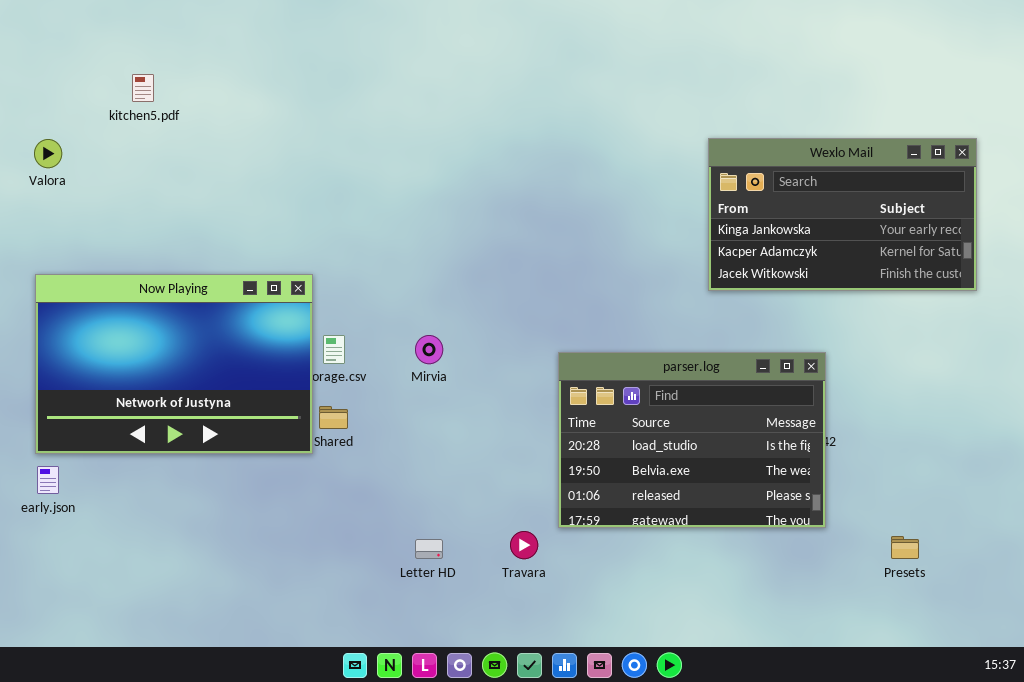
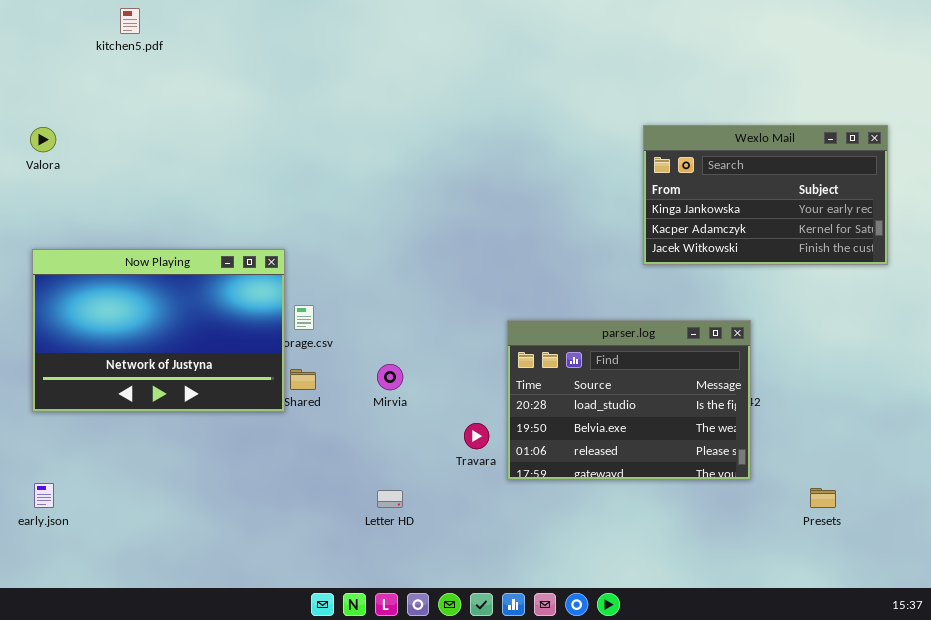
kitchen5.pdf: [132,74,154,102] -> [120,8,140,34], moved
Mirvia: [415,335,443,364] -> [377,364,403,390], moved
early.json: [37,466,59,494] -> [34,483,54,508], moved
Travara: [510,531,538,559] -> [464,423,489,449], moved

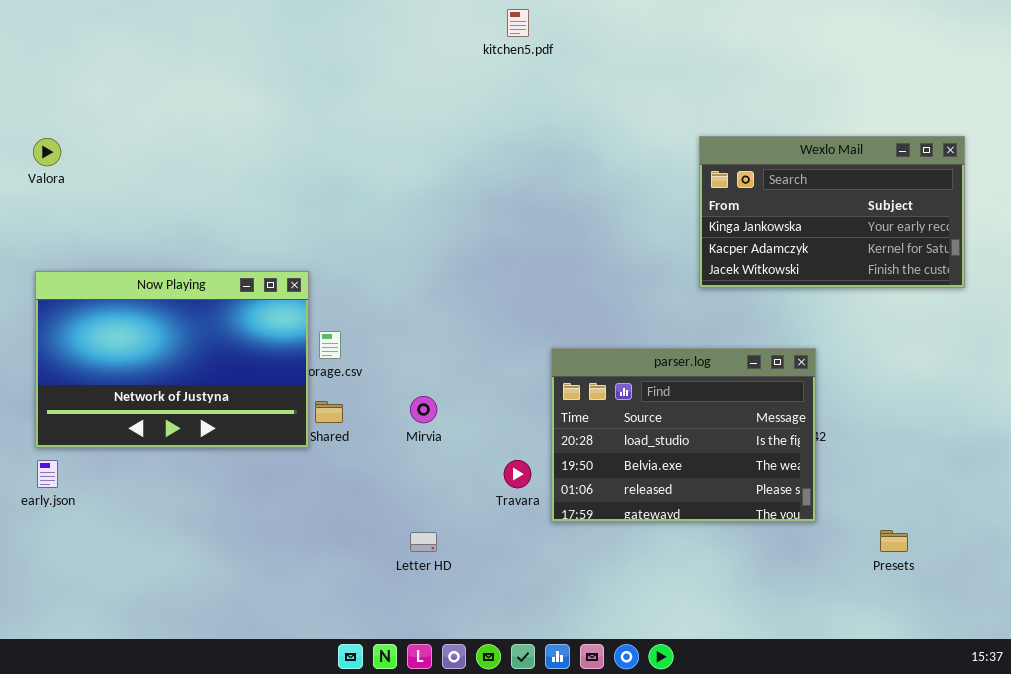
kitchen5.pdf: [120,8,140,34] -> [507,9,529,37], moved
early.json: [34,483,54,508] -> [37,460,58,488], moved

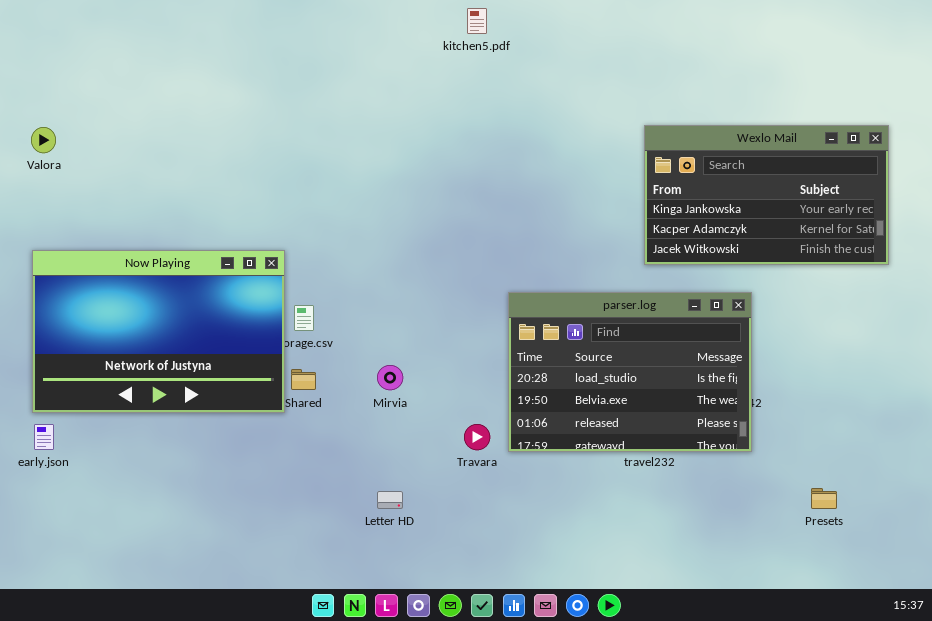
parser.log: [551,348,816,522] -> [508,292,752,452], moved

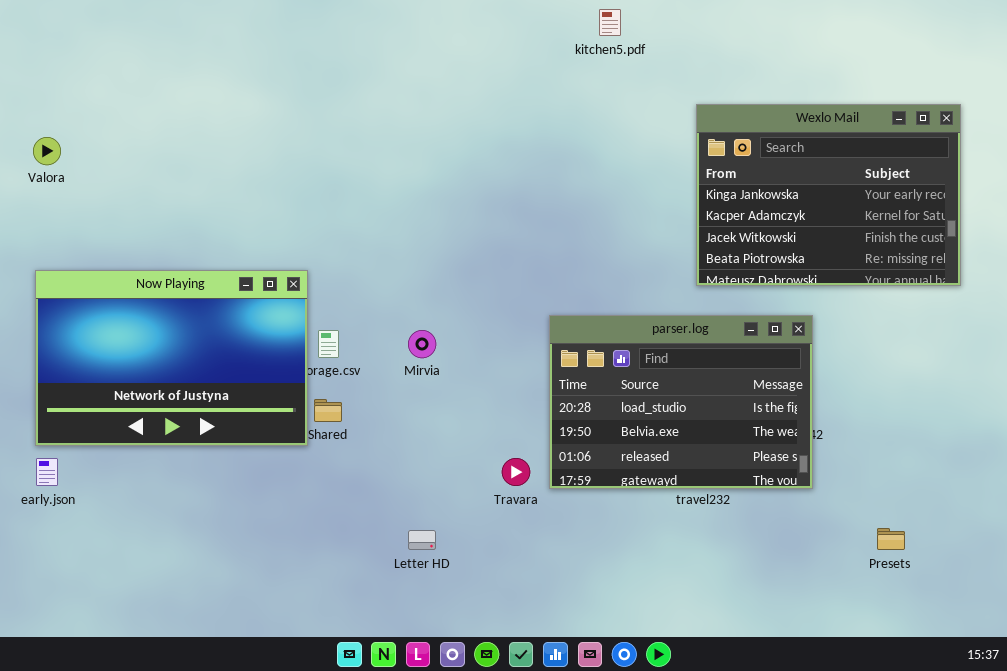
kitchen5.pdf: [467,8,487,34] -> [599,9,621,36], moved
Wexlo Mail: [644,125,889,265] -> [696,104,961,286], resized
Mirvia: [377,365,403,390] -> [408,330,436,358], moved

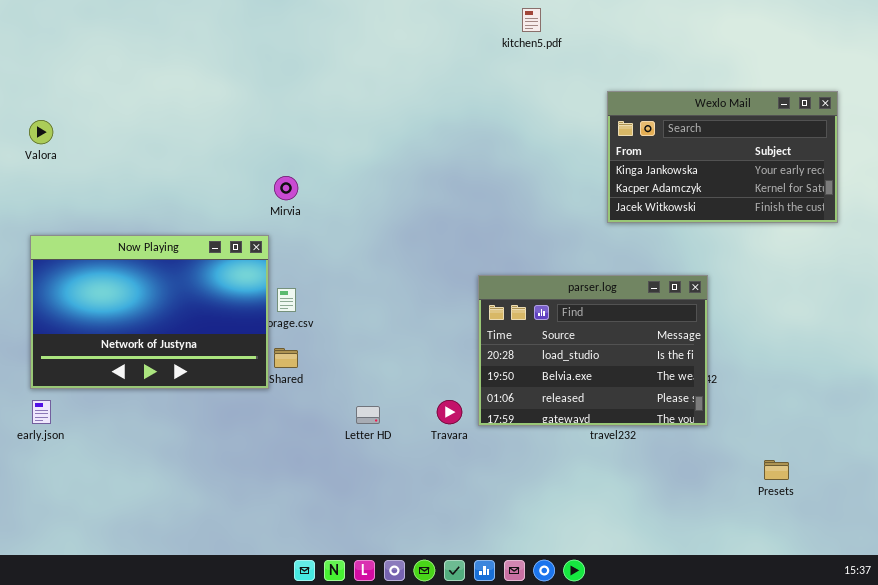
Wexlo Mail: [696,104,961,286] -> [607,91,838,223], resized
Mirvia: [408,330,436,358] -> [274,176,298,200], moved
Letter HD: [408,530,436,550] -> [356,406,380,424], moved

